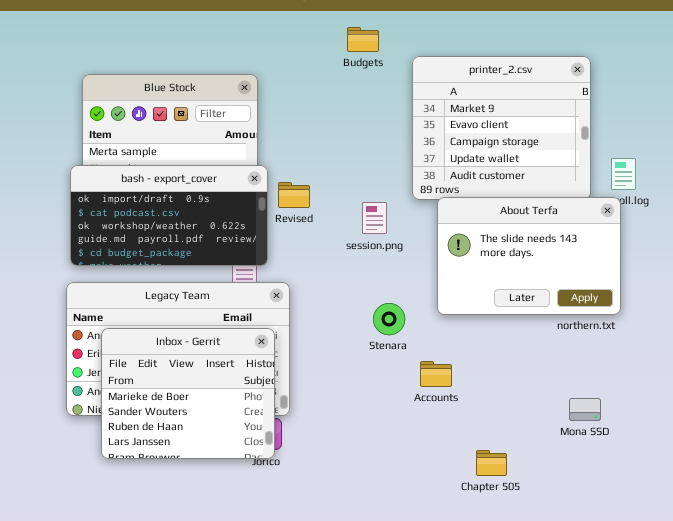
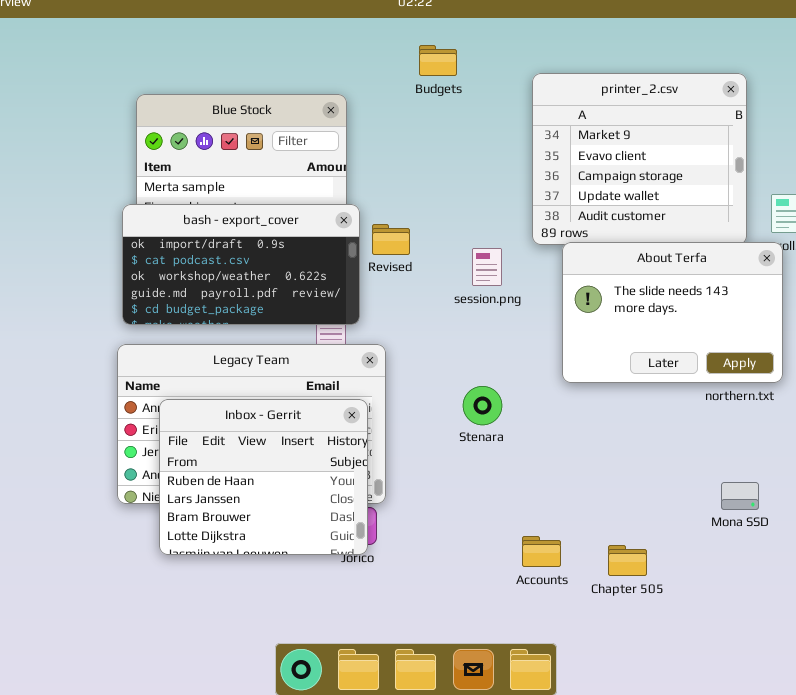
Budgets: [347,27,379,52] -> [419,45,457,76], moved
Stenara: [373,303,405,335] -> [463,386,502,425], moved
Inbox - Gerrit: [101,328,275,459] -> [159,399,368,555], scrolled down 2 rows
Accounts: [420,361,452,387] -> [522,536,561,567], moved

